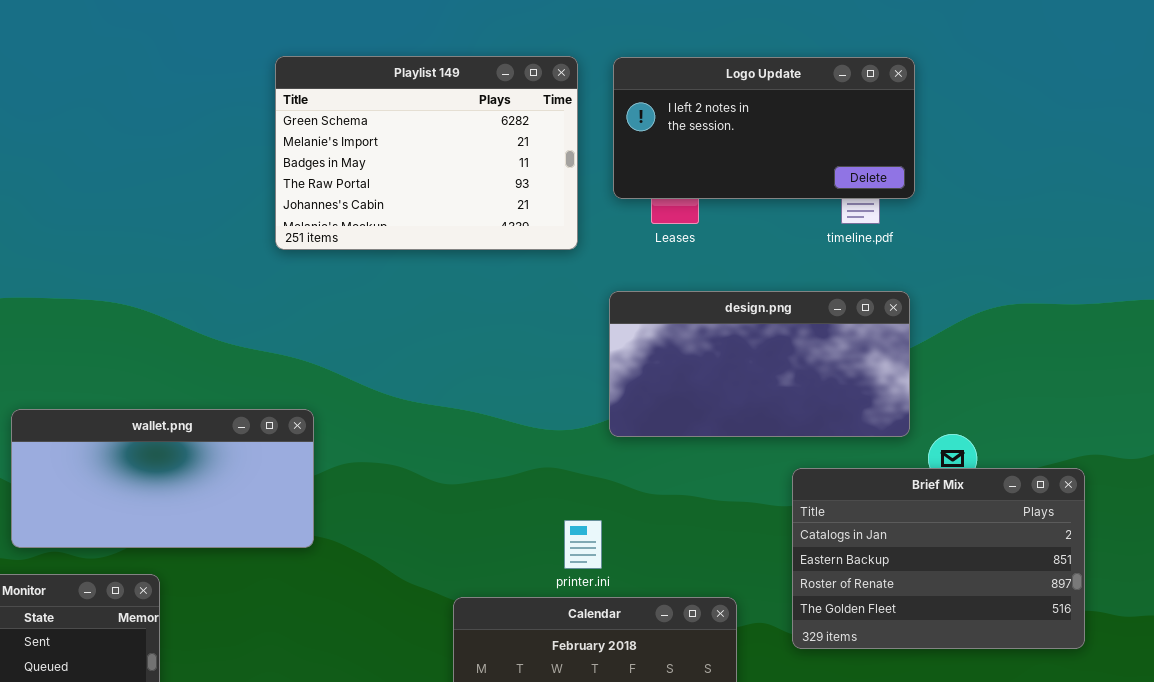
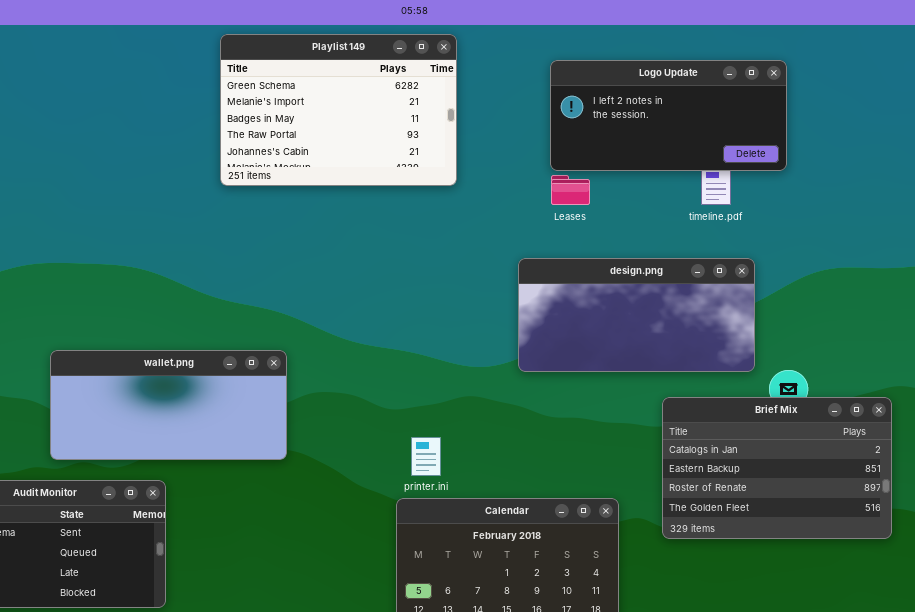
Playlist 149: [275,56,578,250] -> [220,34,457,186], moved
Logo Update: [613,57,915,199] -> [550,60,787,171], moved
printer.ini: [564,520,602,569] -> [411,437,441,476], moved

